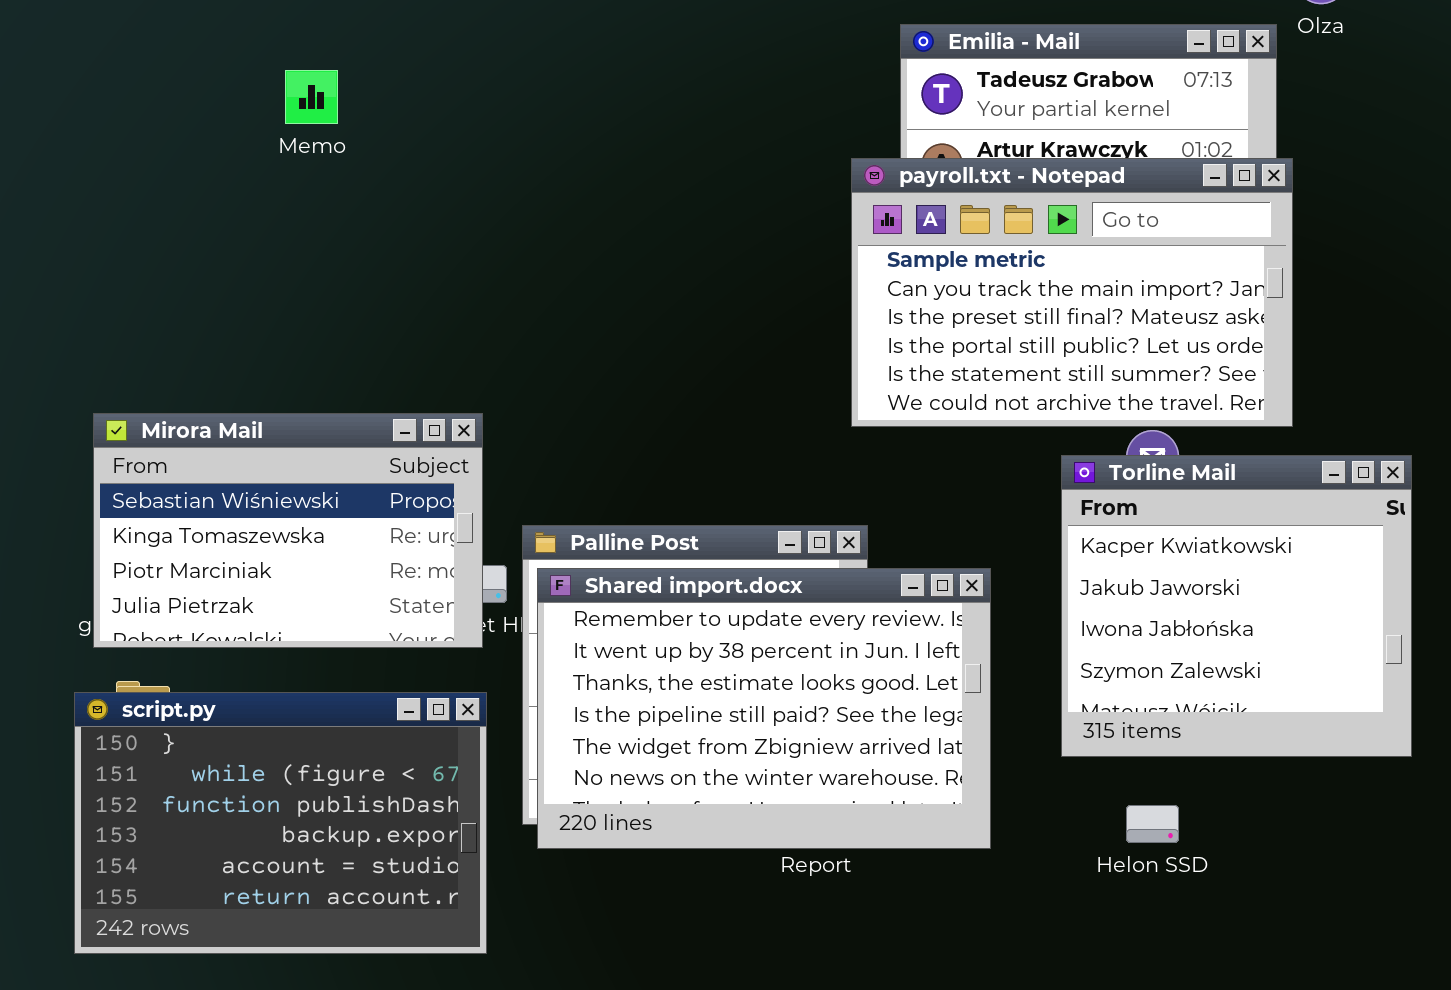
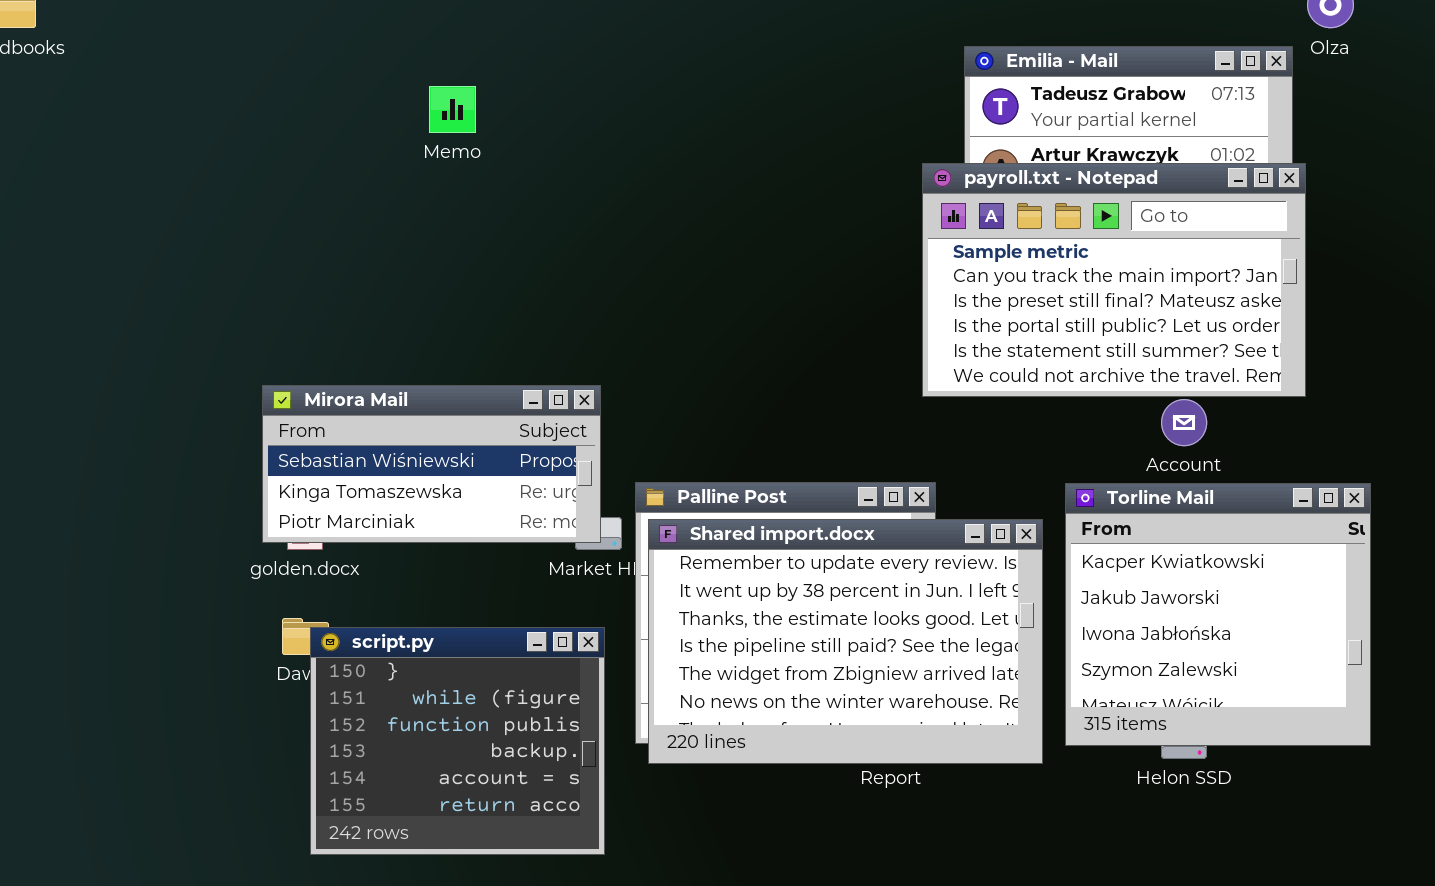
Mirora Mail: [93,413,483,648] -> [262,385,601,543], resized
Torline Mail: [1061,455,1412,757] -> [1065,483,1371,746], moved
script.py: [74,692,487,954] -> [310,627,605,855], resized

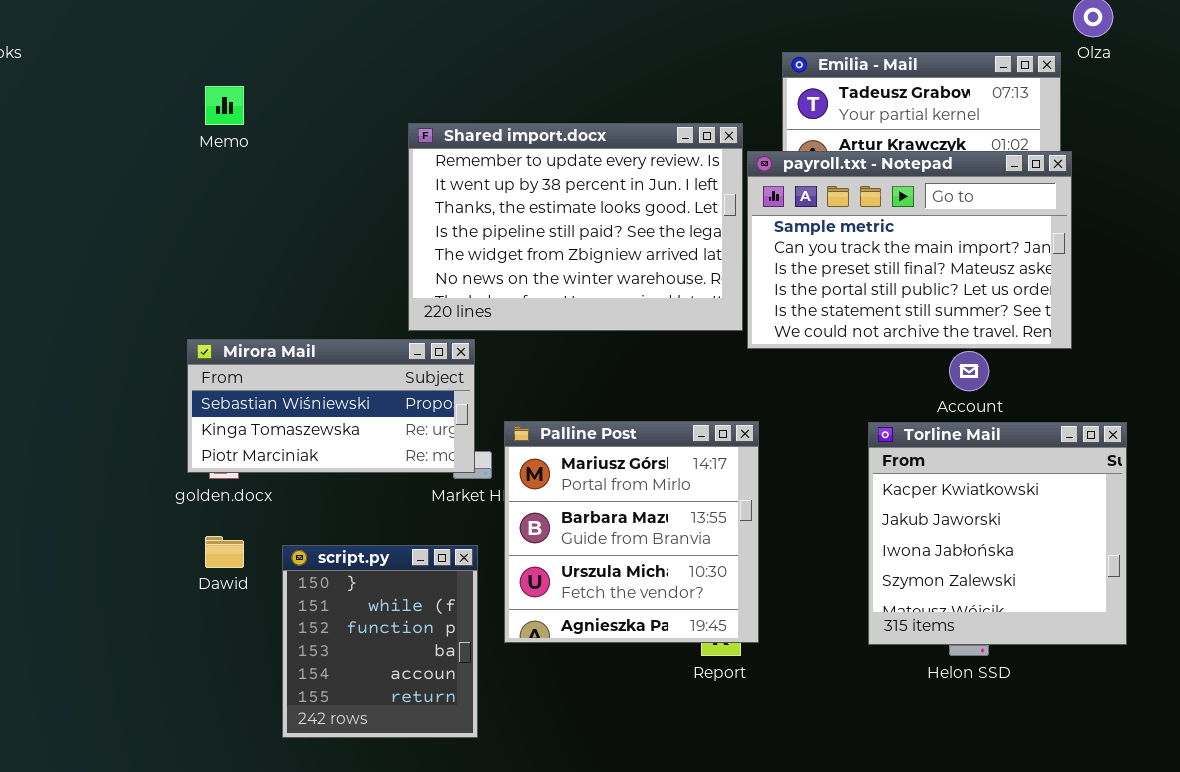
Memo: [429,86,476,133] -> [205,86,244,125], moved
Shared import.docx: [648,519,1043,764] -> [408,123,743,331], moved
script.py: [310,627,605,855] -> [282,545,478,738], resized

